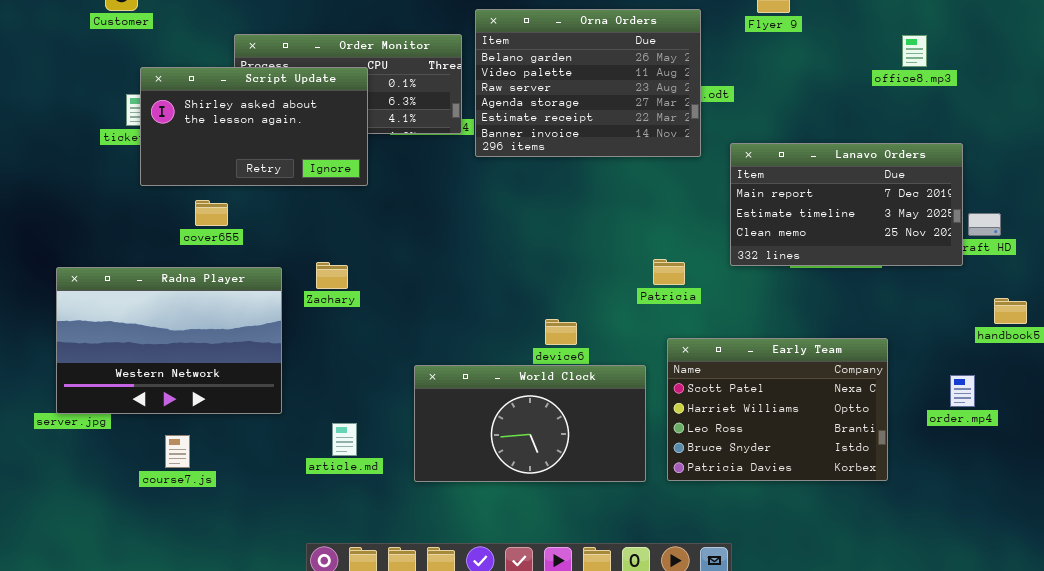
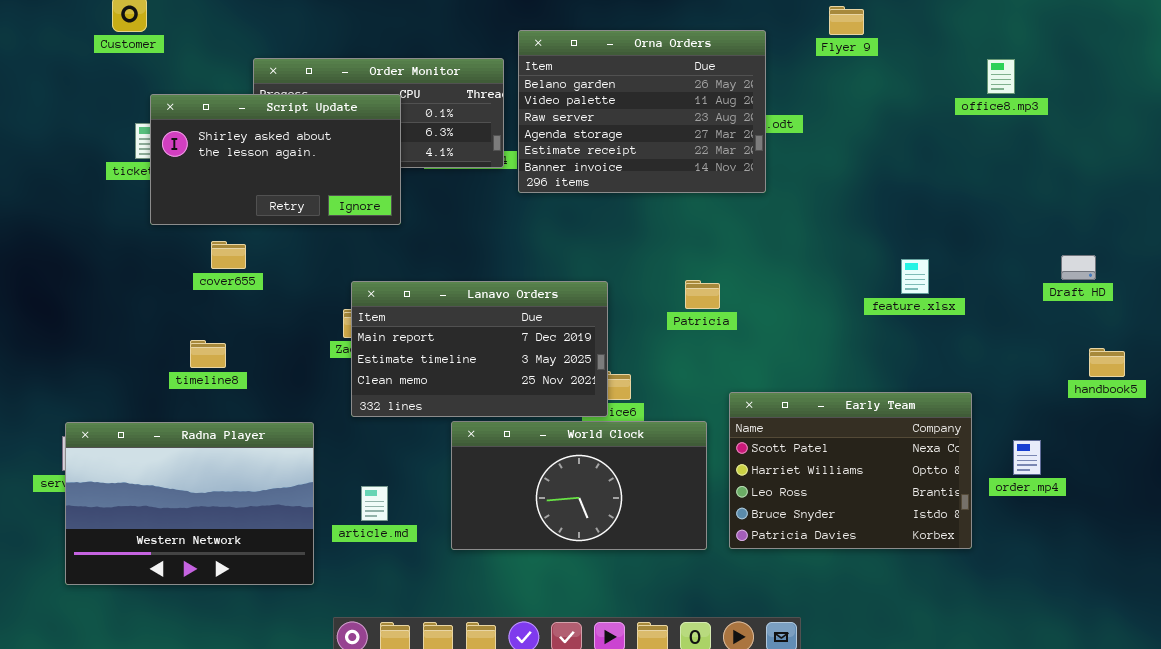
Lanavo Orders: [730,143,963,266] -> [351,281,608,417], moved
Patricia: [653,259,685,285] -> [685,280,720,309], moved
Radna Player: [56,267,282,414] -> [65,422,314,585], moved
order.mp4: [950,375,975,407] -> [1013,440,1041,475], moved

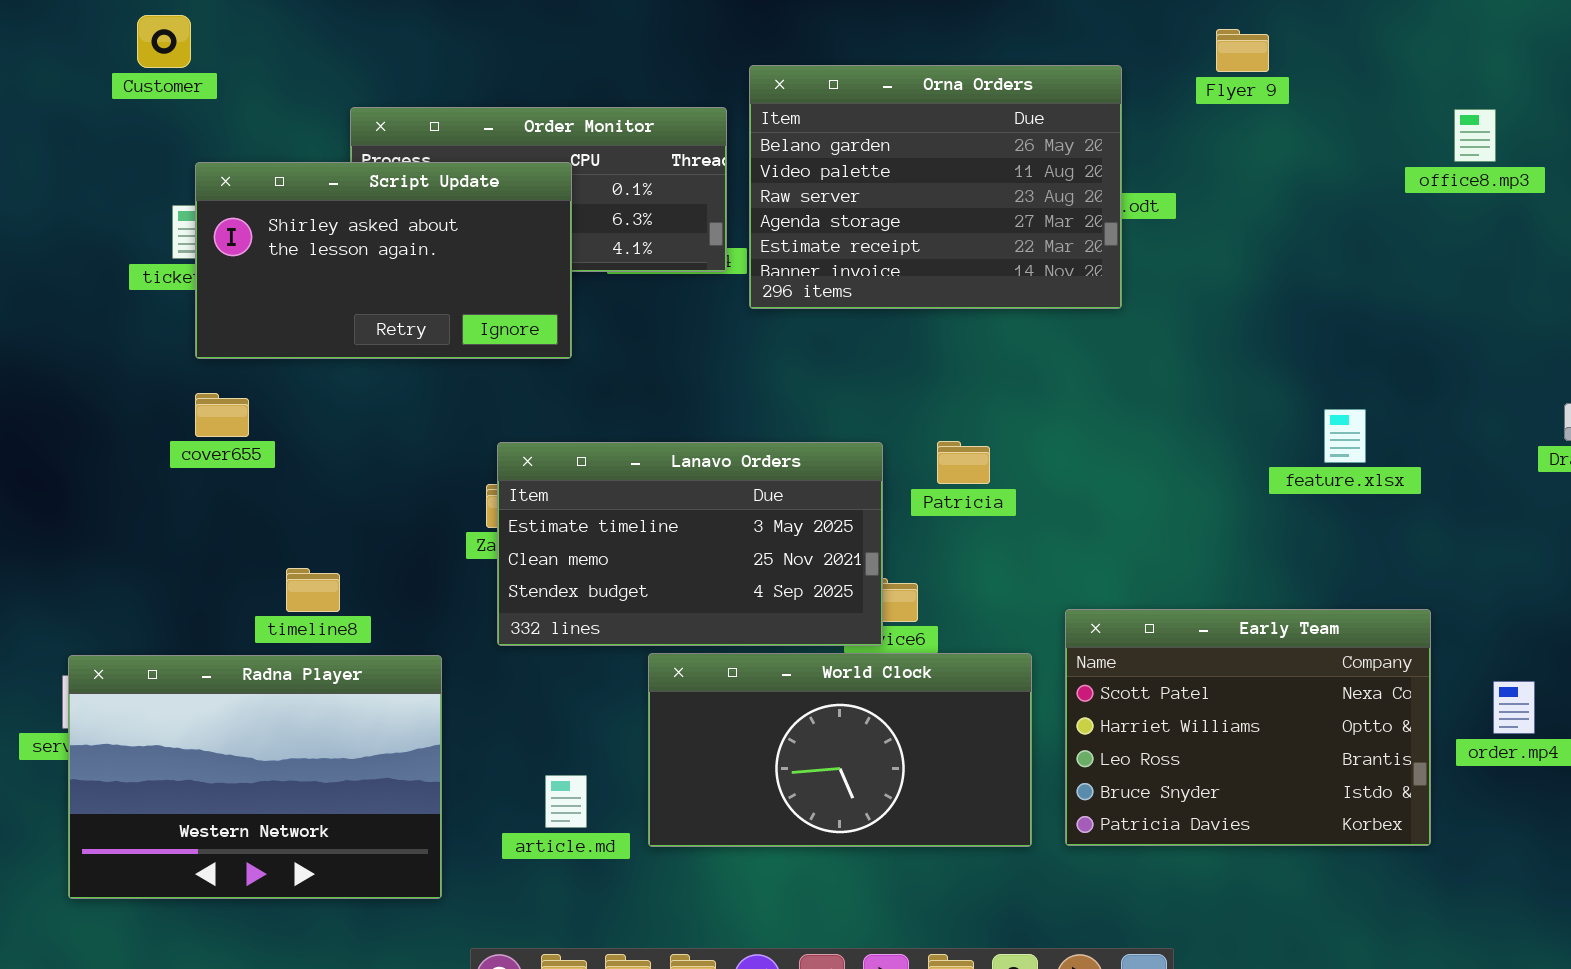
cover655: [211,241,246,269] -> [195,393,249,437], moved
Patricia: [685,280,720,309] -> [937,441,990,484], moved
Lanavo Orders: [351,281,608,417] -> [497,442,883,646], scrolled down 1 row
timeline8: [190,340,226,368] -> [286,568,340,612], moved
article.md: [361,486,388,521] -> [545,775,587,828], moved

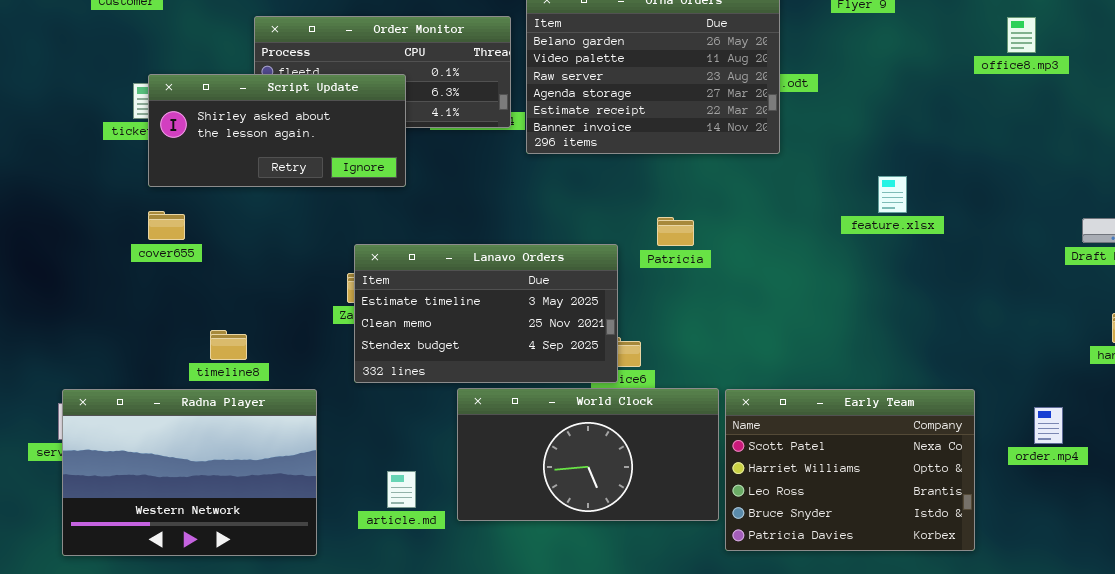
Script Update: [195,162,572,359] -> [148,74,406,187], resized
feature.xlsx: [1324,409,1366,463] -> [878,176,907,213], moved
Patricia: [937,441,990,484] -> [657,217,694,246], moved
Early Team: [1065,609,1431,846] -> [725,389,975,551], moved

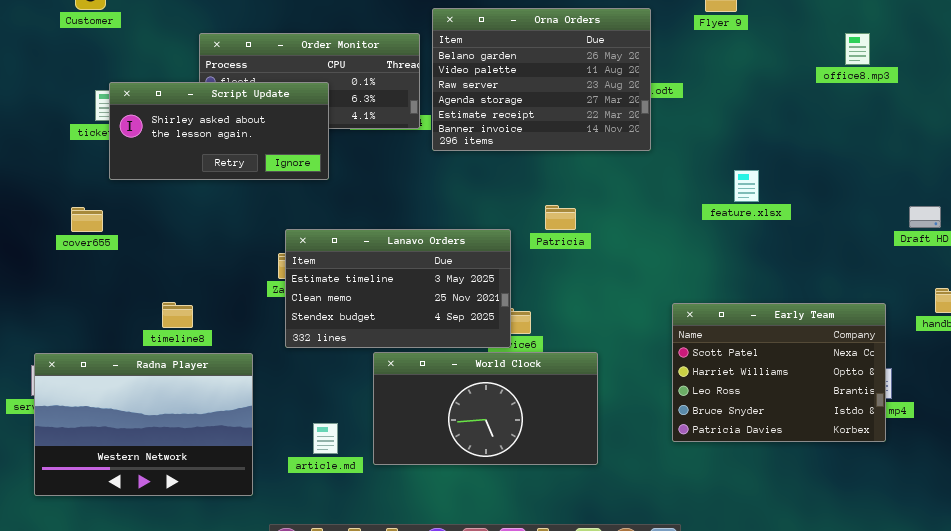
cover655: [148,211,185,240] -> [71,207,103,232], moved
Early Team: [725,389,975,551] -> [672,303,886,442], moved

